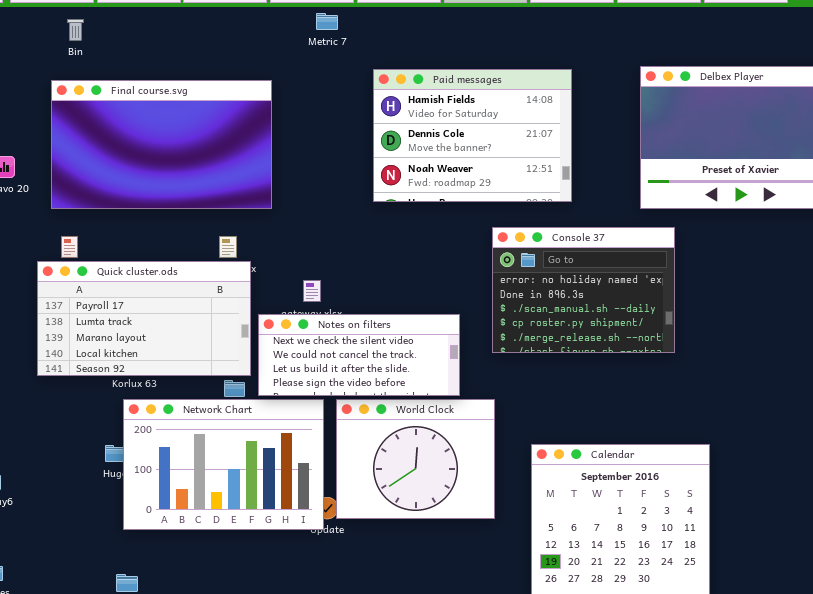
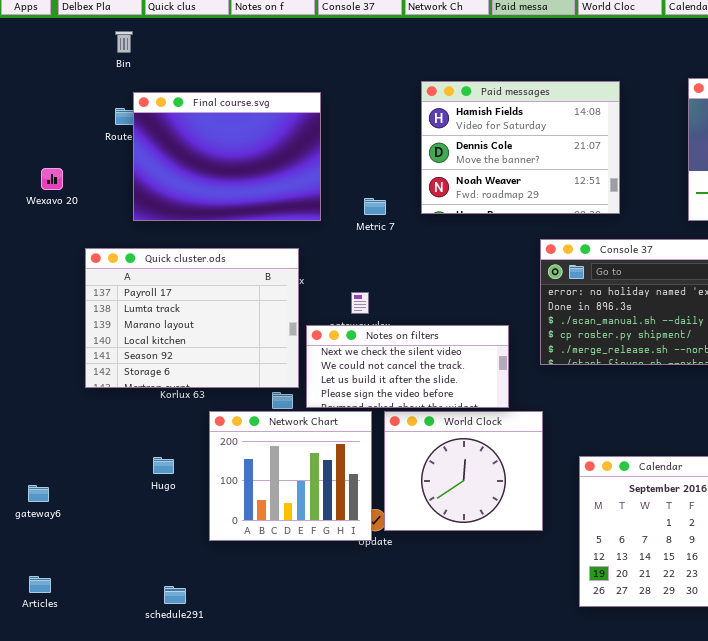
Metric 7: [316,13,338,30] -> [364,198,386,215], moved
Final course.svg: [51,80,272,209] -> [133,92,321,221], resized
Quick cluster.ods: [37,261,251,376] -> [85,248,299,388], resized
Network Chart: [123,399,324,530] -> [209,411,372,541], resized

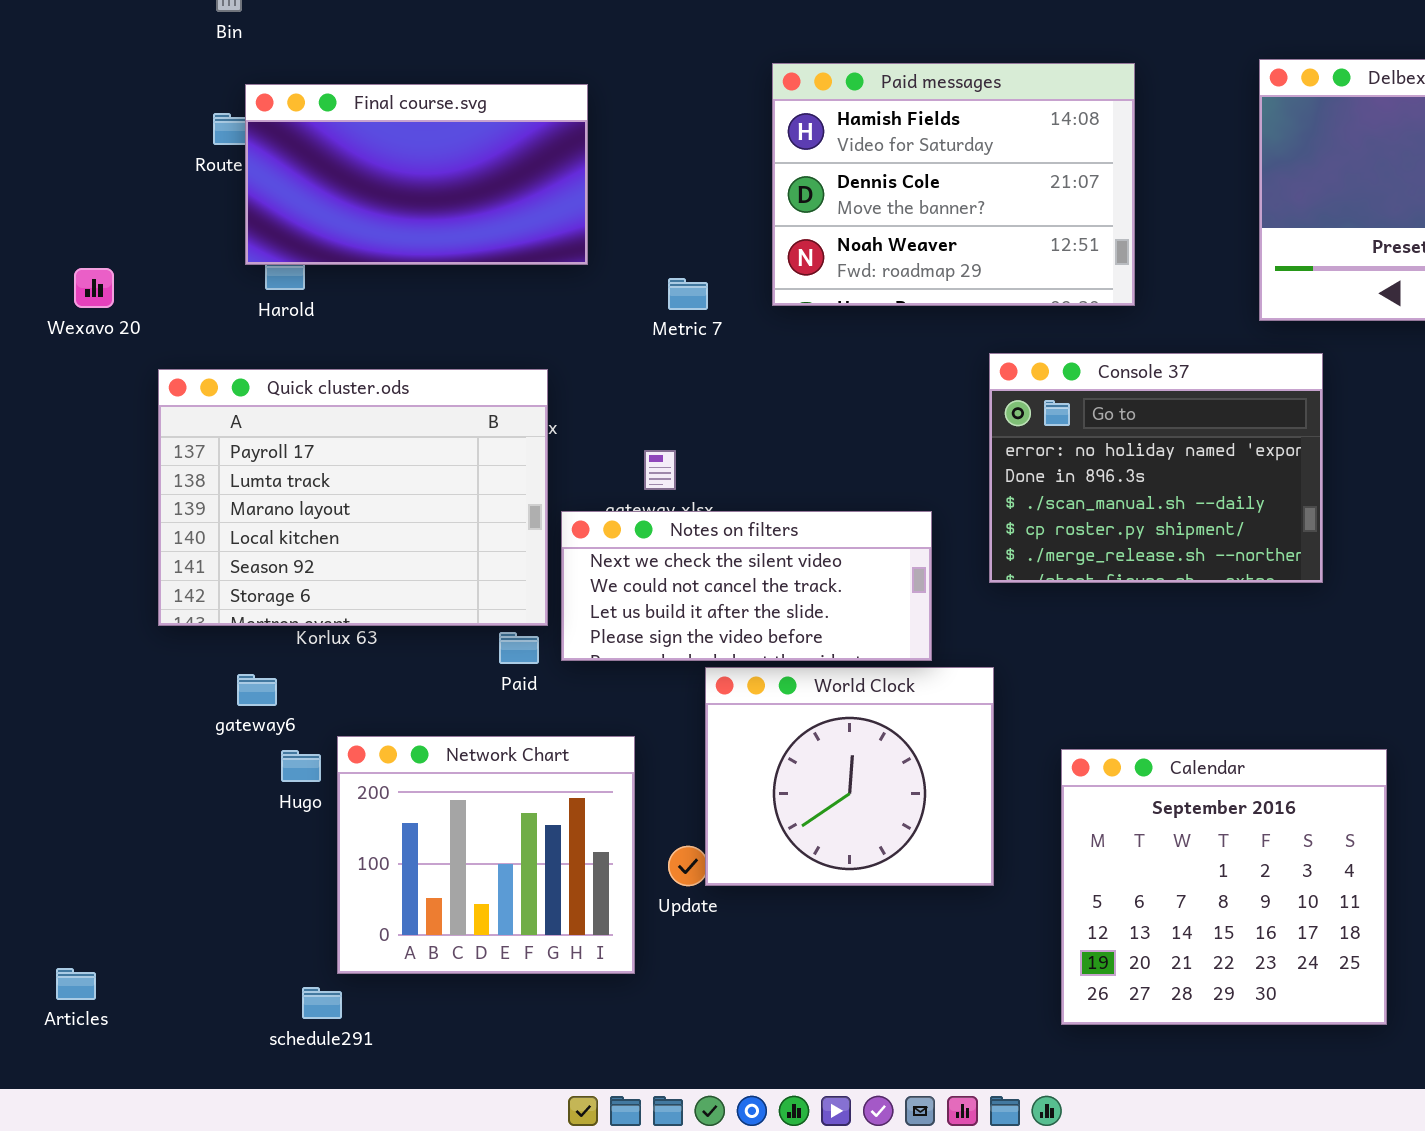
Final course.svg: [133,92,321,221] -> [245,84,588,265], resized
Wexavo 20: [41,168,63,190] -> [74,268,114,308], moved
Network Chart: [209,411,372,541] -> [337,736,635,974], moved
gateway6: [28,485,49,502] -> [237,674,277,706], moved

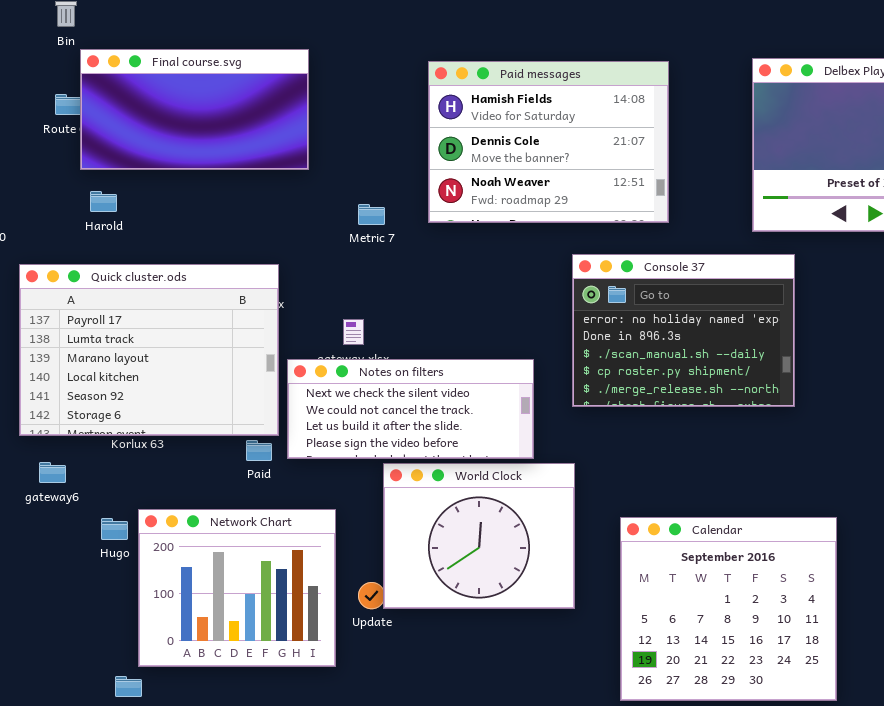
Final course.svg: [245,84,588,265] -> [80,49,309,170], moved
gateway6: [237,674,277,706] -> [39,462,66,483], moved

